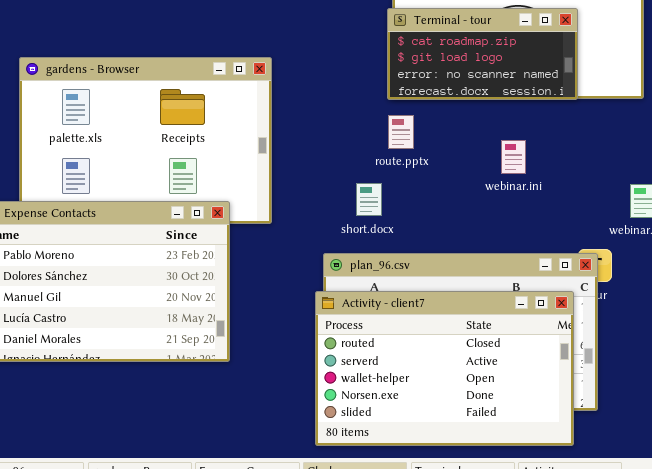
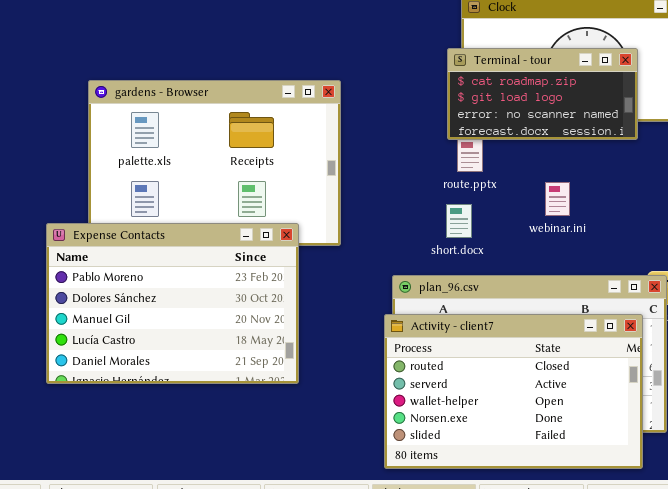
Terminal - tour: [387,8,578,100] -> [447,48,638,140], moved
webinar.ini: [501,140,526,174] -> [545,182,570,216], moved
short.docx: [356,183,382,216] -> [446,204,472,238], moved

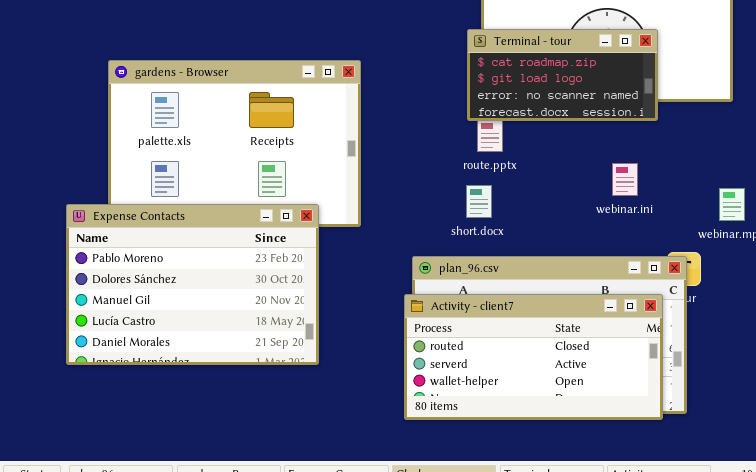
webinar.ini: [545,182,570,216] -> [612,163,638,196], moved
Activity - client7: [384,314,643,469] -> [404,294,663,420], resized

